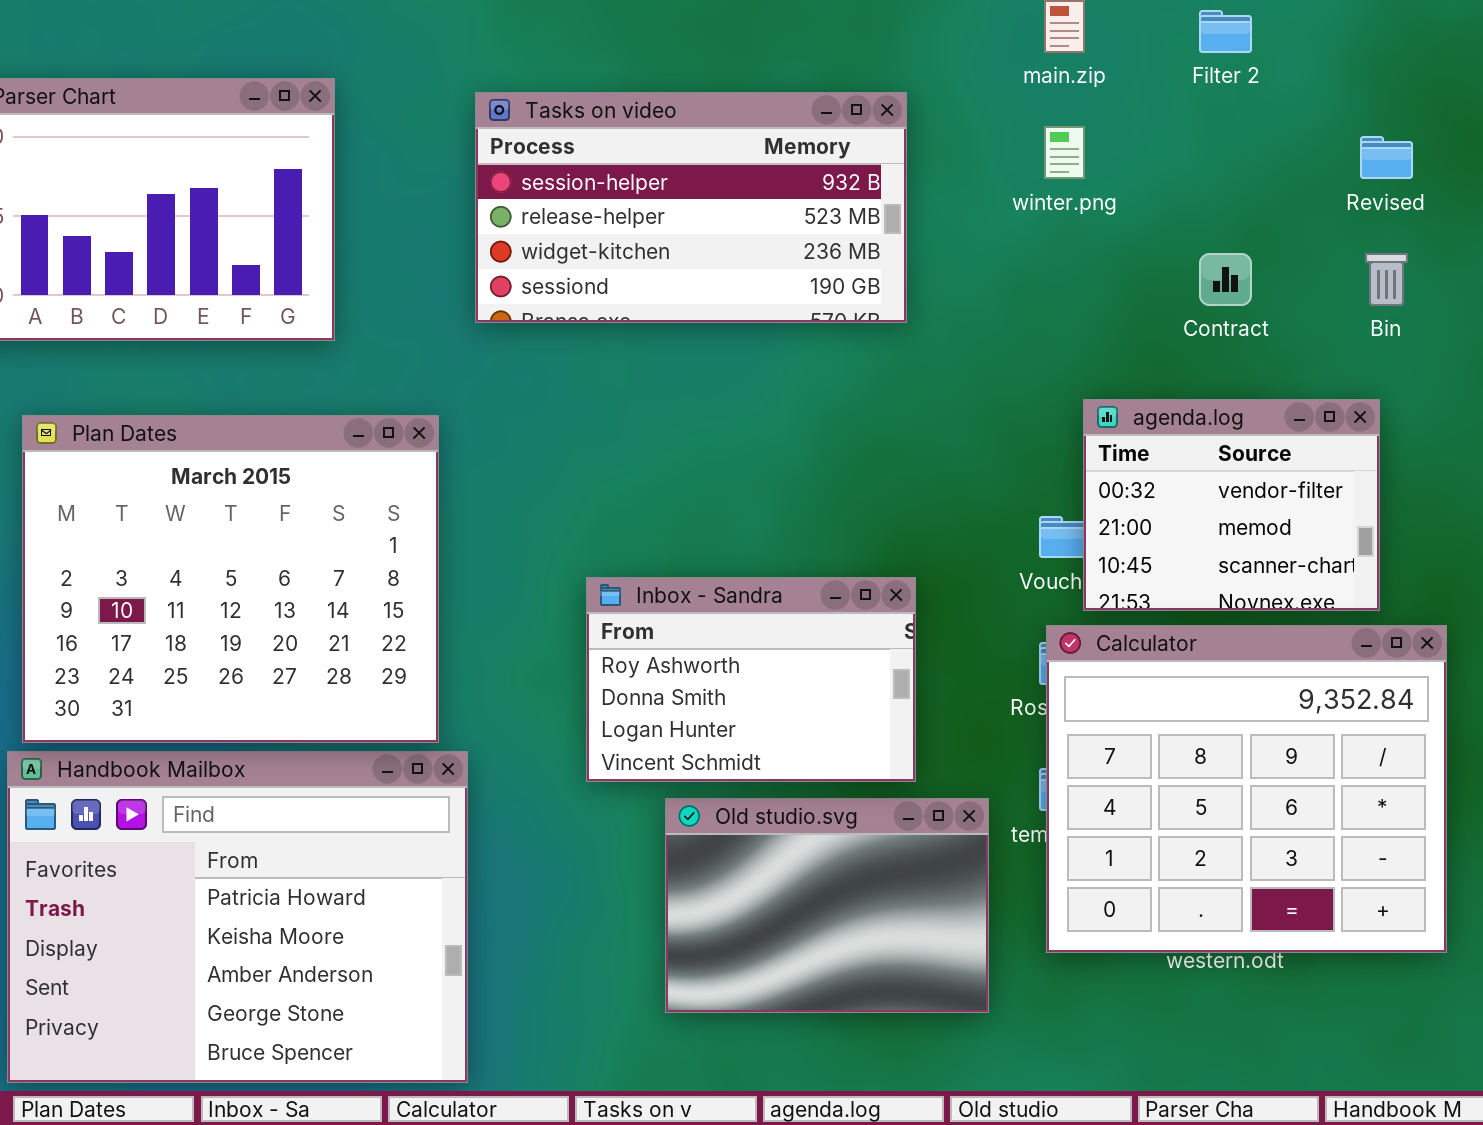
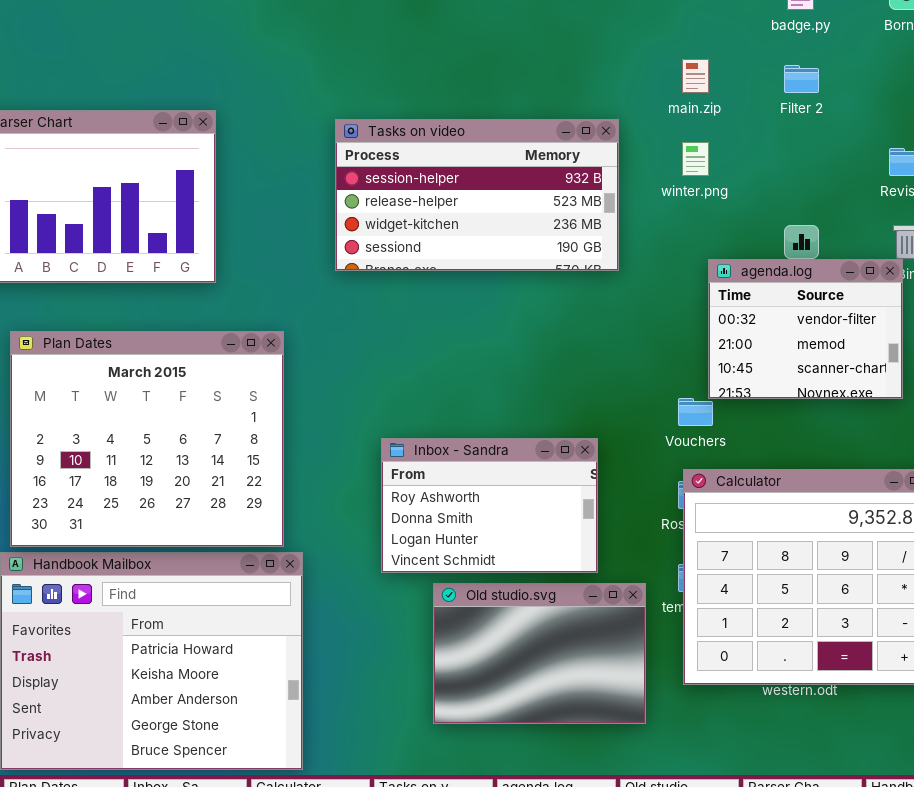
Tasks on video: [475,92,907,323] -> [335,119,619,271], moved
agenda.log: [1083,399,1380,611] -> [708,259,903,399], moved

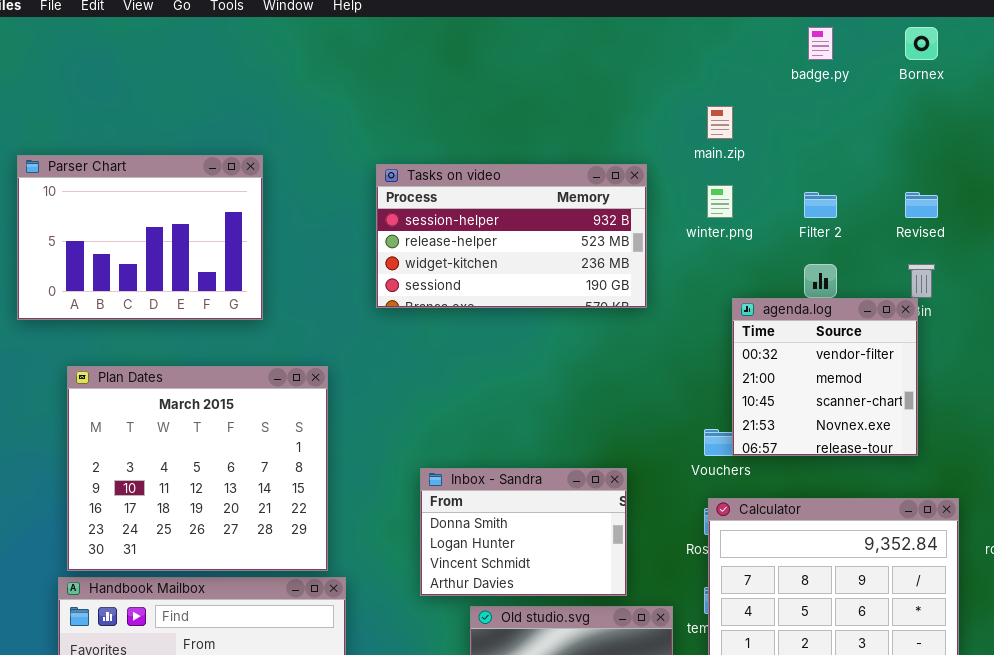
Filter 2: [784,65,819,93] -> [804,192,837,218], moved
agenda.log: [708,259,903,399] -> [732,298,918,456], resized
Inbox - Sandra: [381,438,598,573] -> [420,468,627,596], scrolled down 1 row

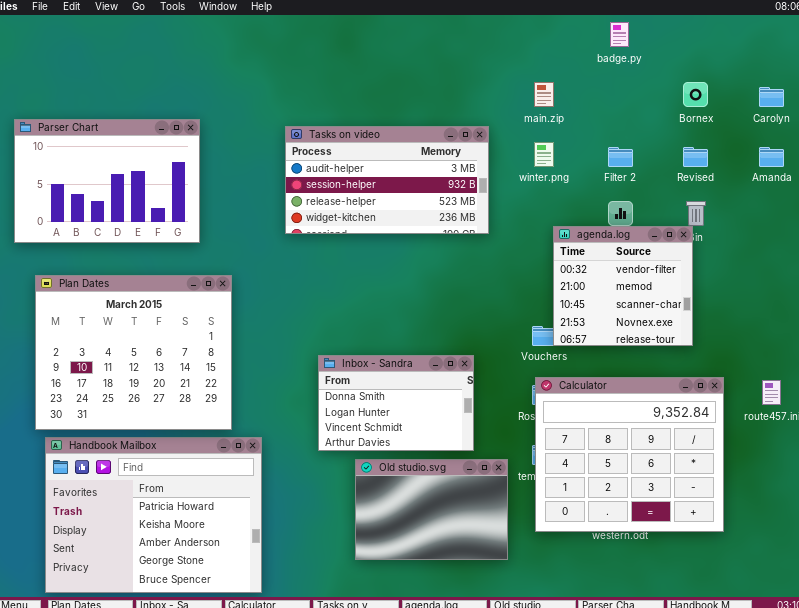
Bornex: [905,27,938,60] -> [683,82,708,107], moved
Tasks on video: [376,164,647,308] -> [285,126,489,234], scrolled up 1 row
Plan Dates: [67,366,328,571] -> [35,275,232,430], moved

